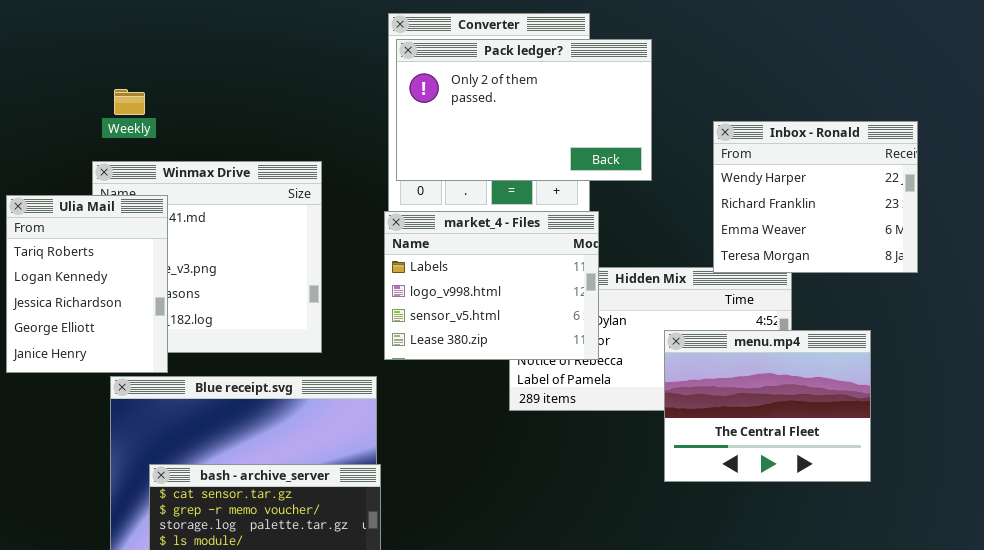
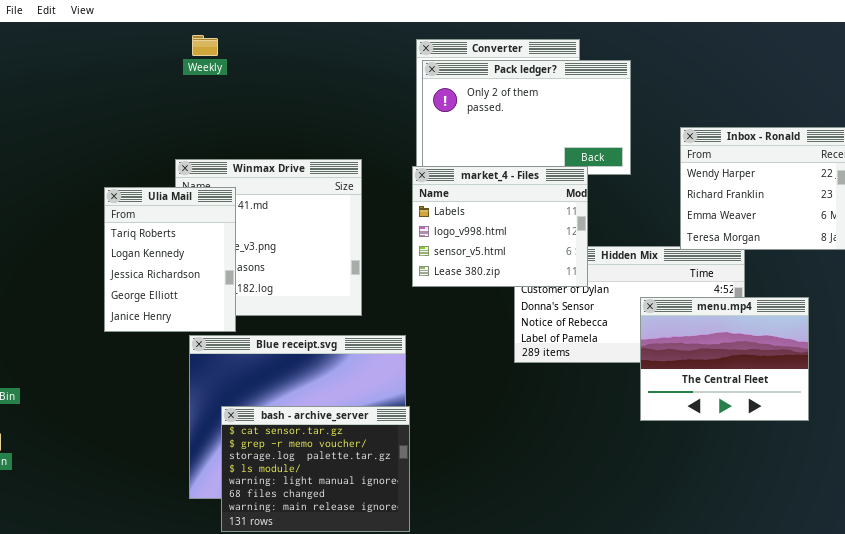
Weekly: [114,89,145,115] -> [192,35,218,56], moved
market_4 - Files: [384,211,599,360] -> [412,166,588,287], moved

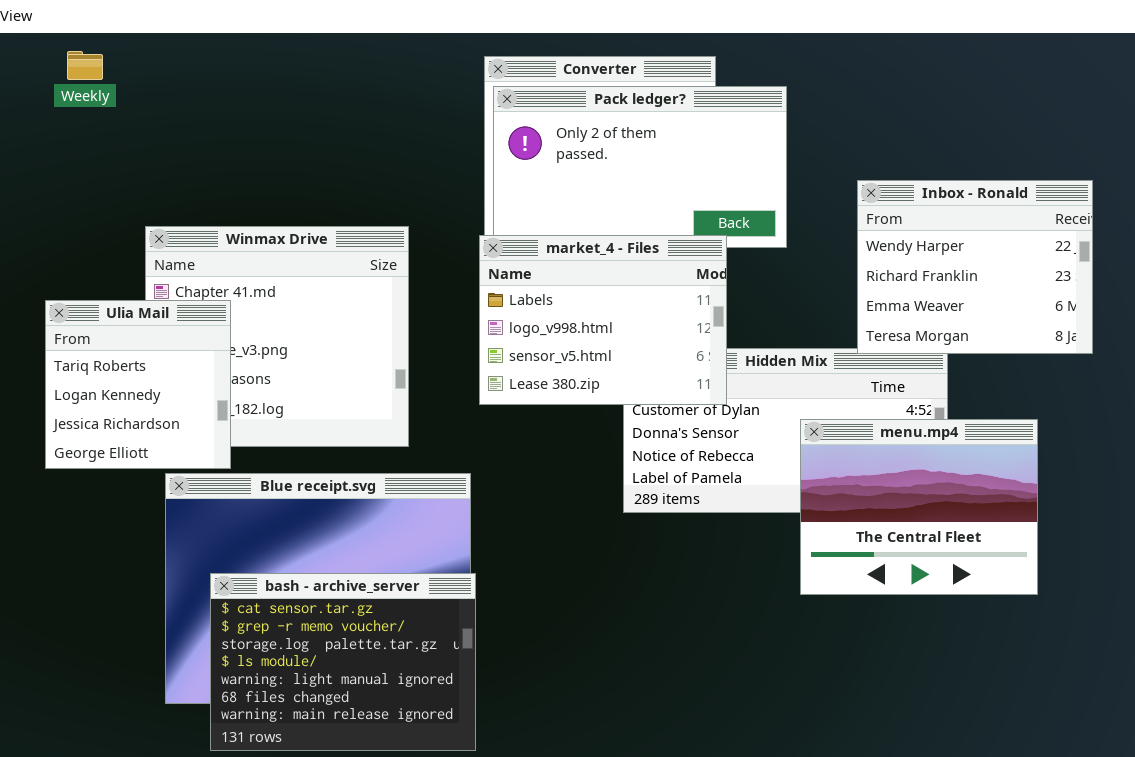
Weekly: [192,35,218,56] -> [67,51,103,80], moved
Ulia Mail: [104,187,236,332] -> [45,300,231,469], resized

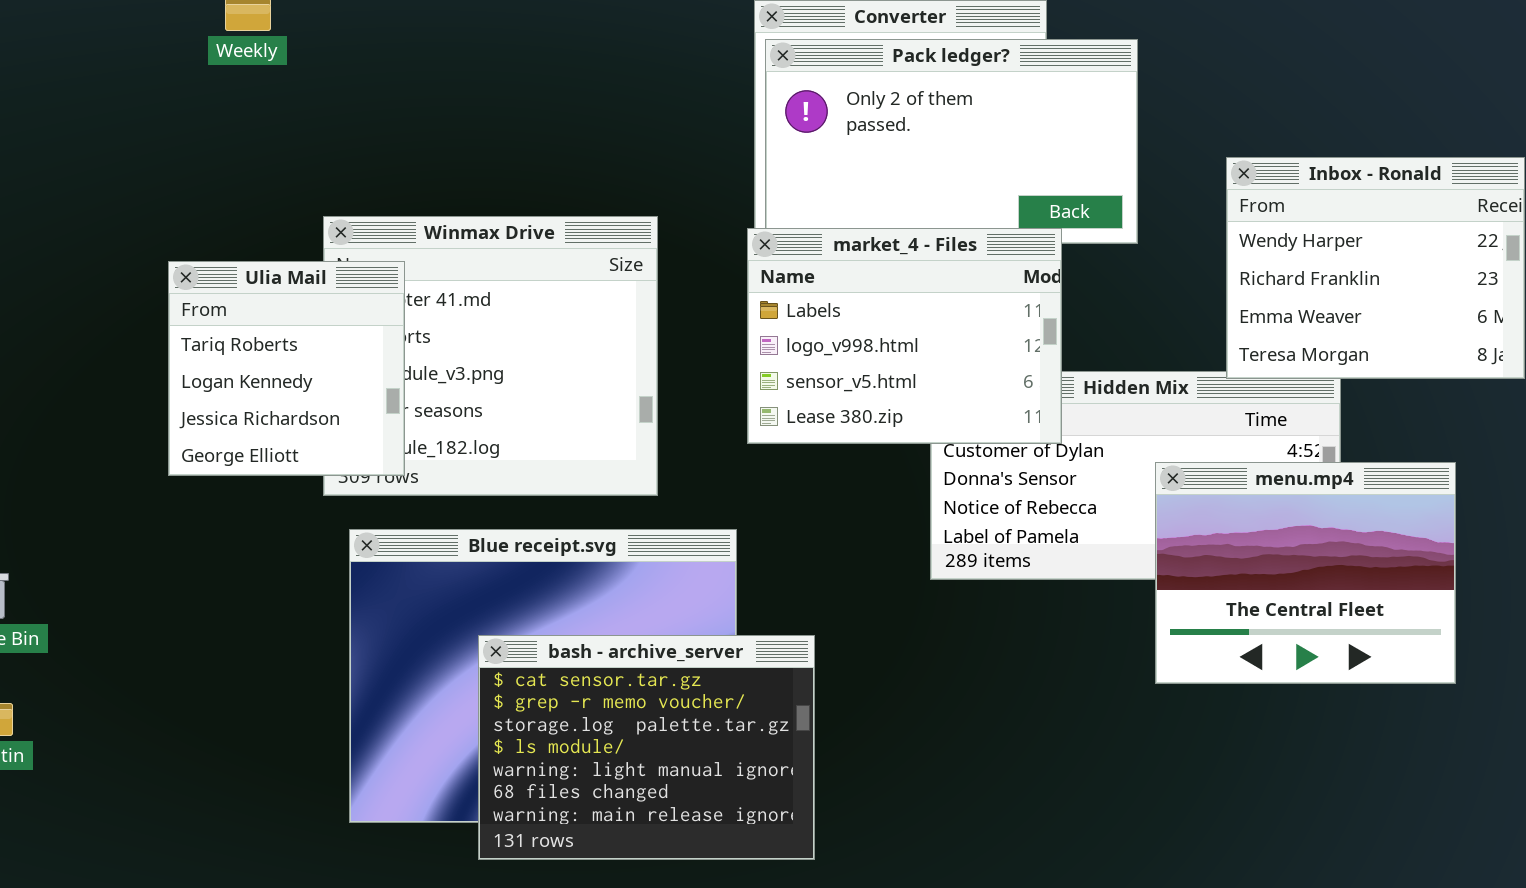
Ulia Mail: [45,300,231,469] -> [168,261,405,476], moved
bash - archive_server: [210,573,476,751] -> [478,635,815,860], moved

